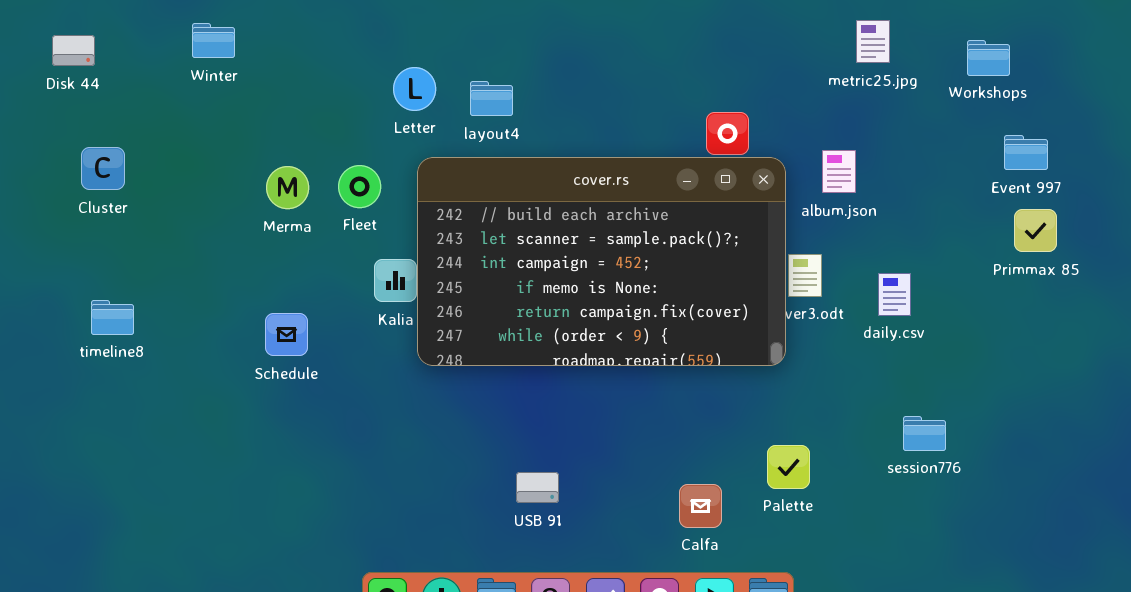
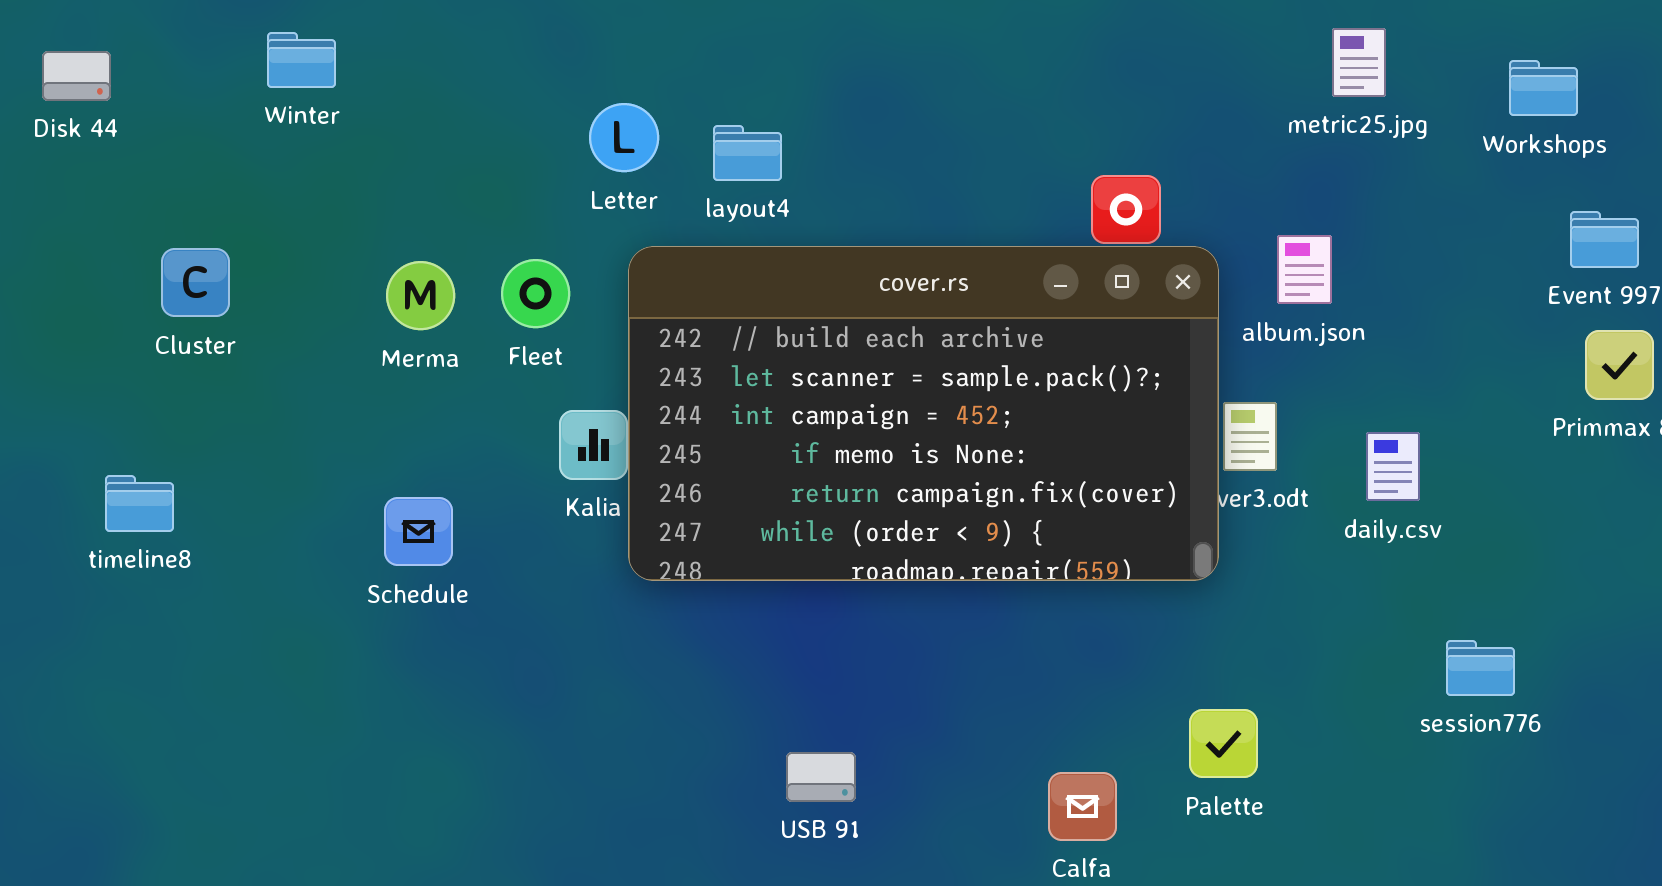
Cluster: [81,147,125,190] -> [161,248,230,317], moved
session776: [903,416,946,451] -> [1446,640,1515,696], moved

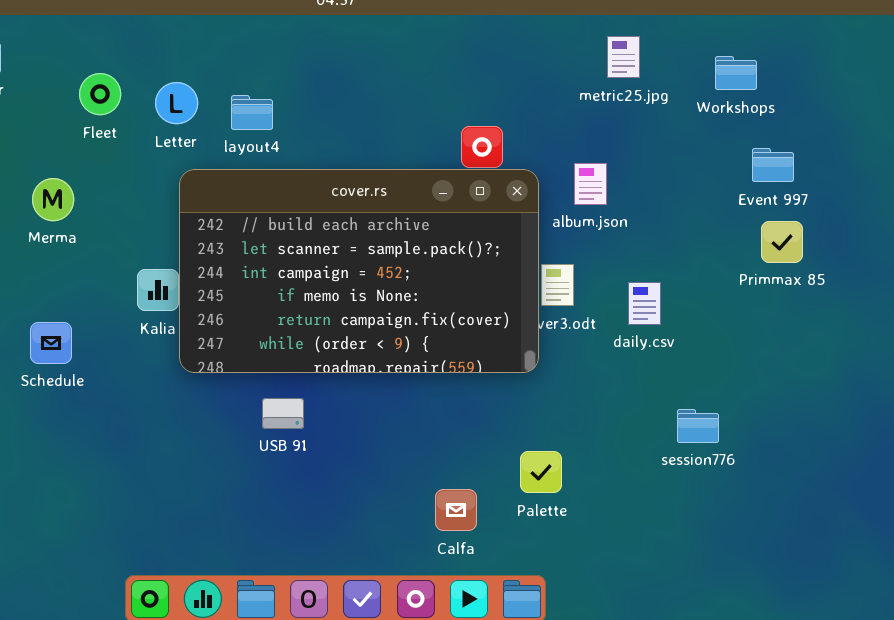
Fleet: [501,259,570,328] -> [79,73,121,115], moved
USB 91: [786,752,856,802] -> [262,398,304,429], moved

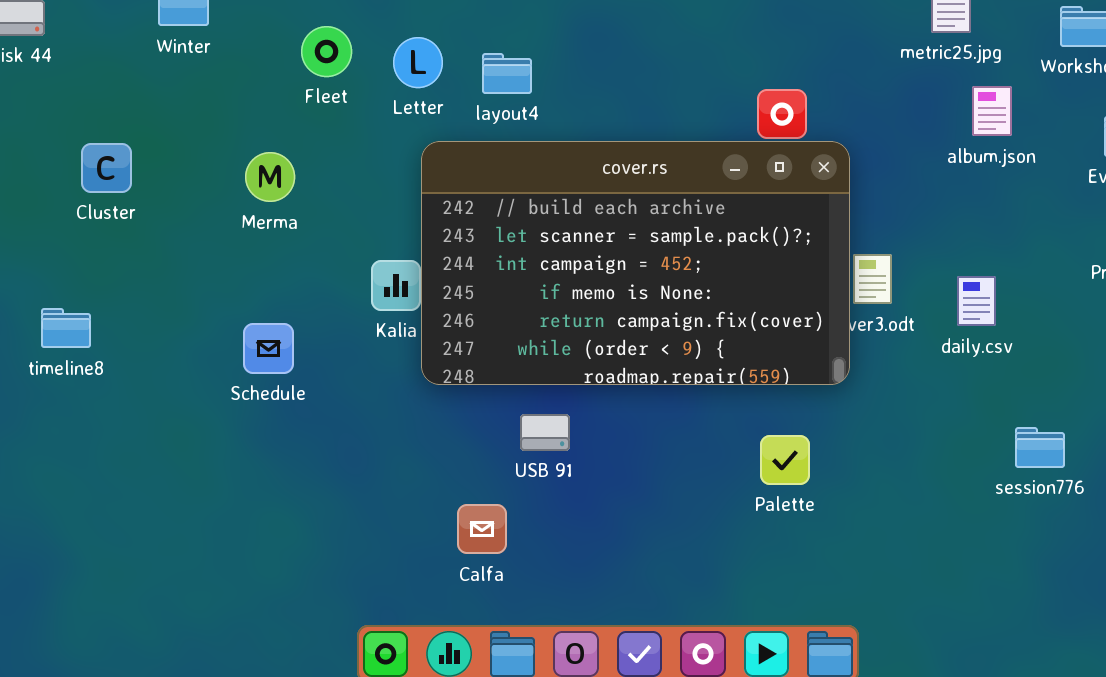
album.json: [574,163,607,205] -> [972,86,1012,136], moved
Palette: [520,451,562,493] -> [760,435,810,485], moved
Calfa: [435,489,477,531] -> [457,504,507,554], moved

